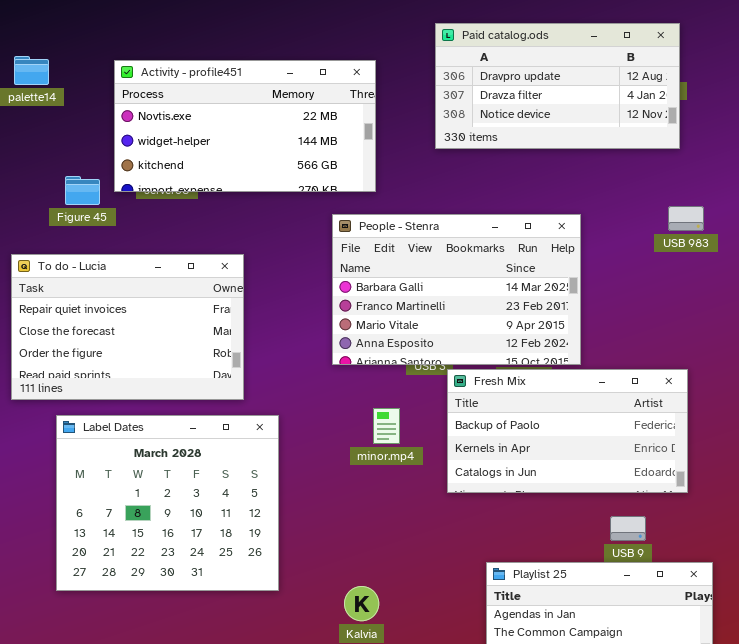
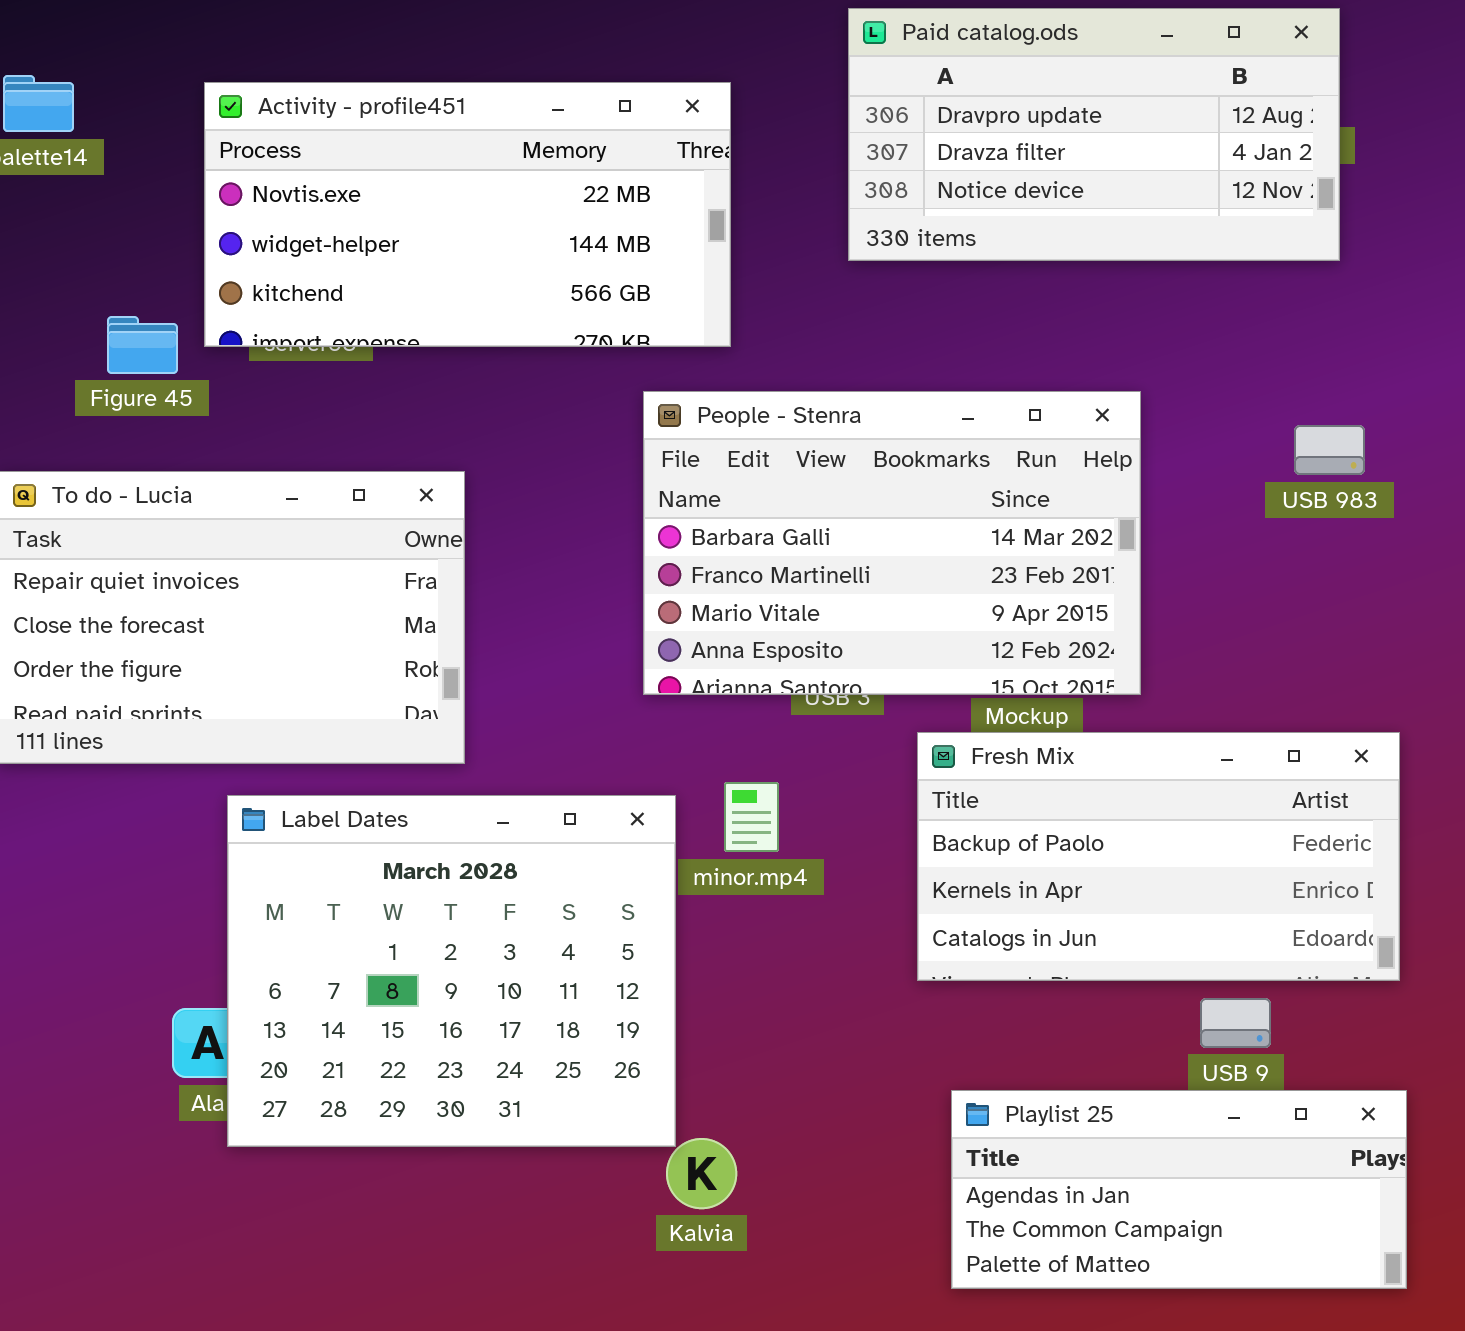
USB 983: [668,206,704,231] -> [1294,425,1365,475], moved
Fresh Mix: [447,369,688,493] -> [917,732,1400,981], moved
Label Dates: [56,415,279,591] -> [227,795,676,1147], moved

